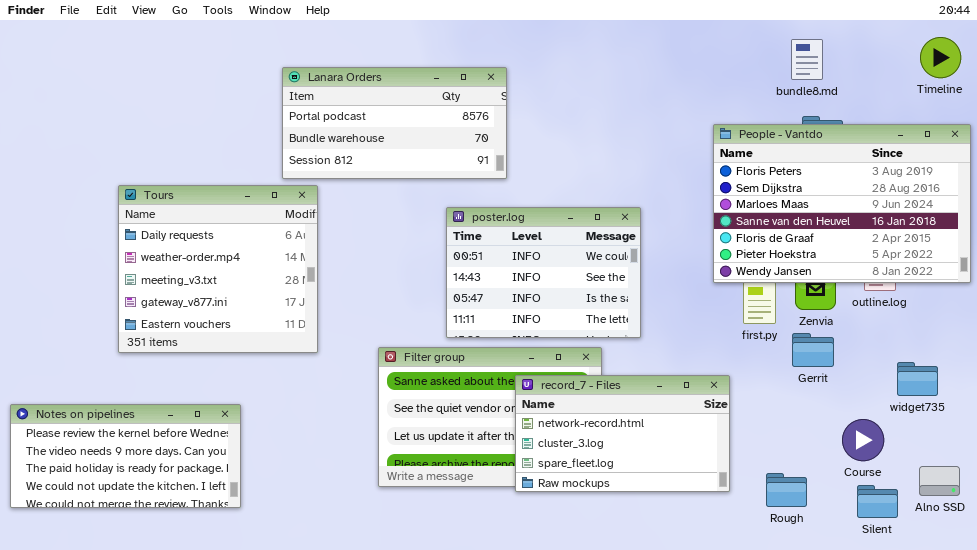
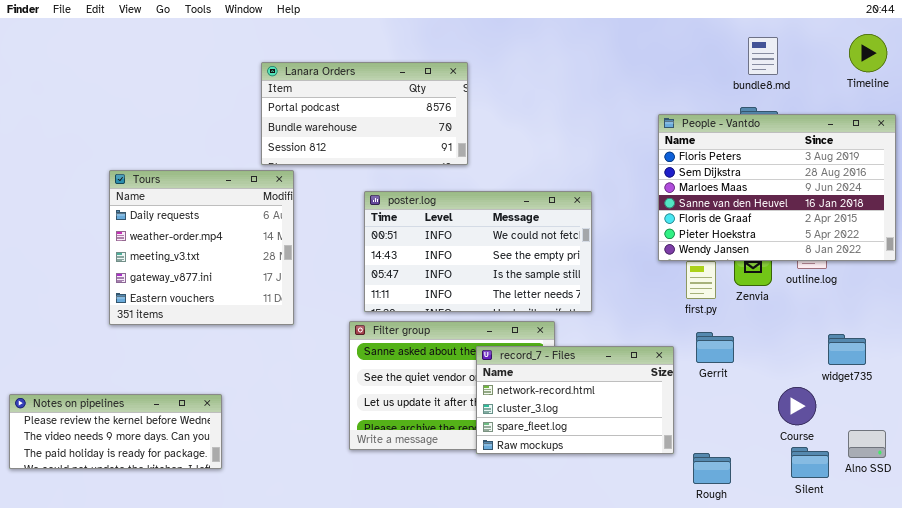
bundle8.md: [791,39,823,80] -> [748,37,778,75], moved
poster.log: [446,207,641,338] -> [364,191,592,312], resized
Gerrit: [792,333,834,367] -> [696,332,734,363], moved
Notes on pipelines: [10,404,241,508] -> [9,394,222,469], resized
Rough: [766,473,807,507] -> [693,453,731,484], moved

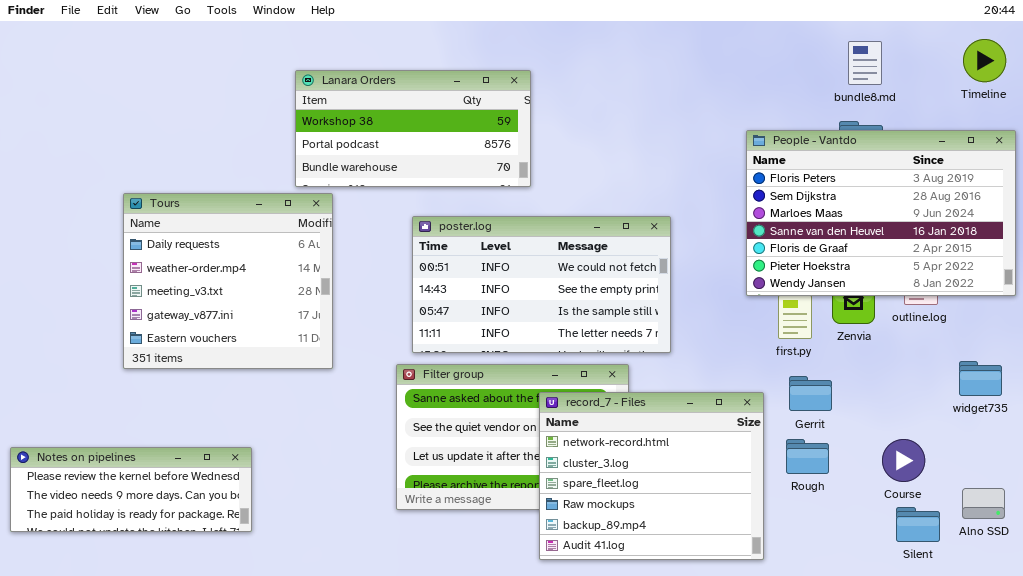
Lanara Orders: [261,62,468,165] -> [295,70,531,187], scrolled up 1 row
widget735: [828,334,866,365] -> [959,361,1002,396], moved
record_7 - Files: [476,346,674,454] -> [539,392,764,560], resized
Rough: [693,453,731,484] -> [786,439,829,474], moved

